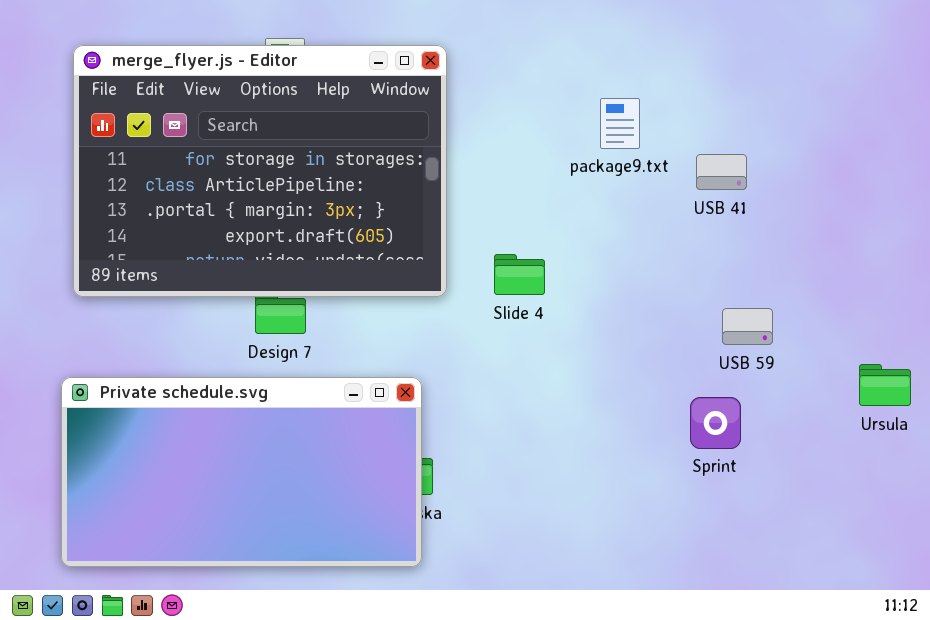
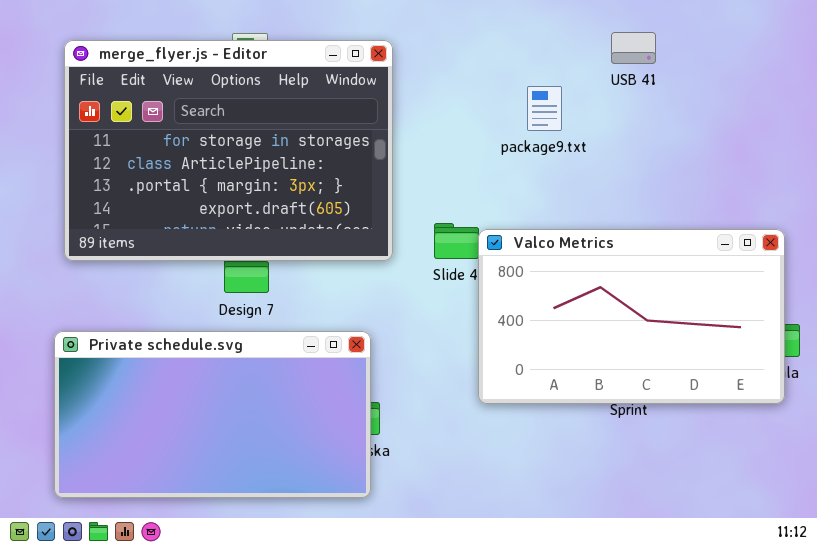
USB 41: [696,154,747,190] -> [611,32,656,64], moved
Valco Metrics: none -> [478,229,785,404], opened

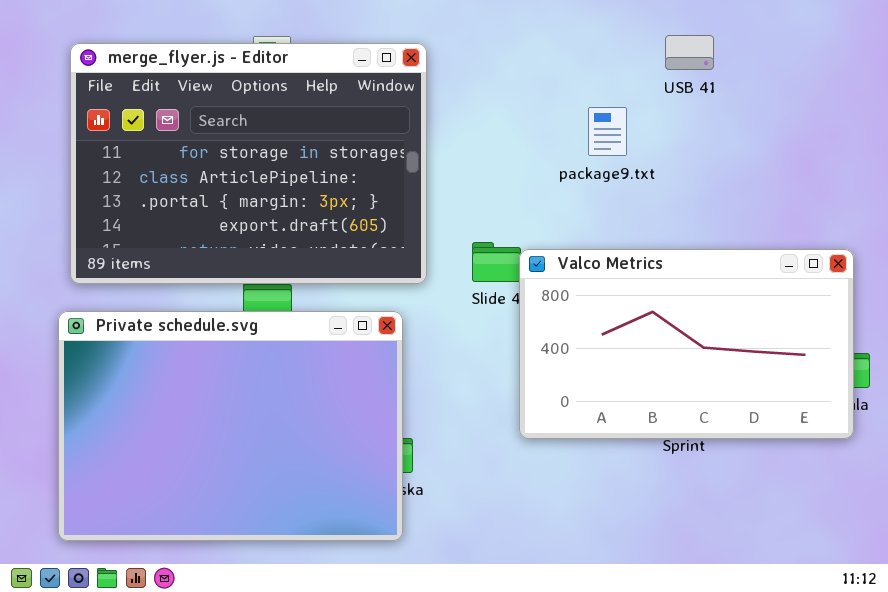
package9.txt: [527,86,562,131] -> [588,107,627,156], moved
Private schedule.svg: [54,331,371,498] -> [58,311,403,541], resized

